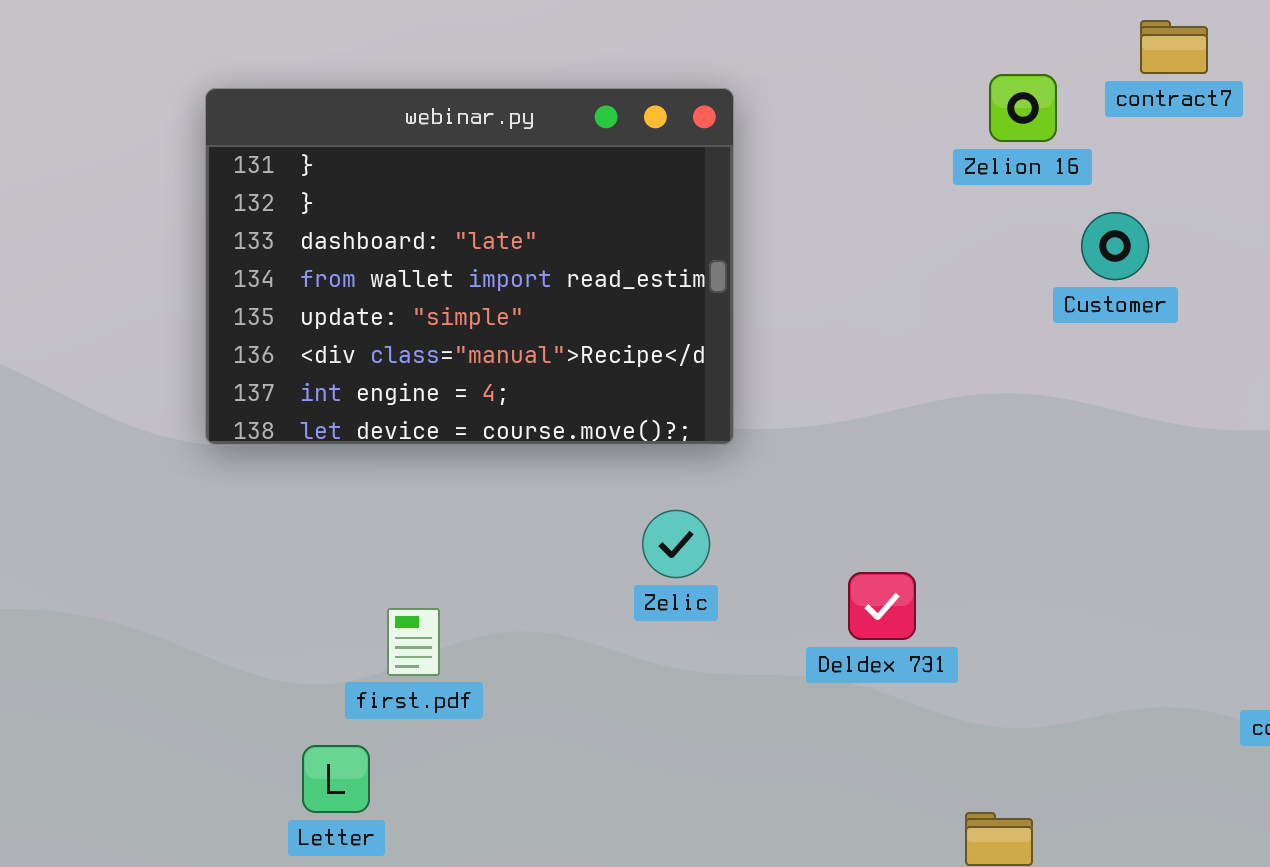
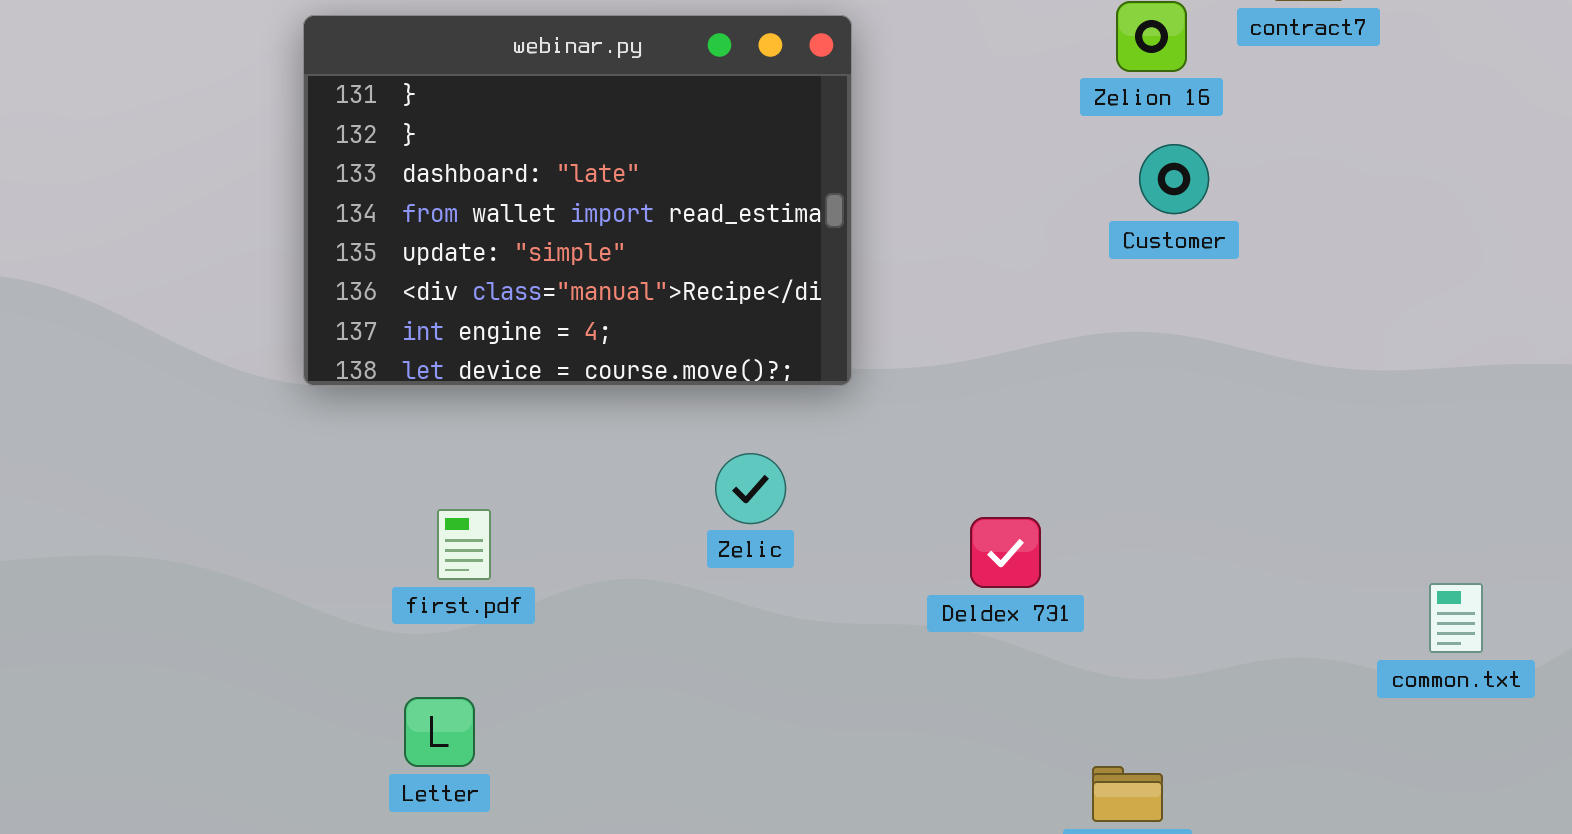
Customer: [1081,212,1149,280] -> [1139,144,1209,214], moved
Zelic: [642,510,710,578] -> [715,453,786,524], moved
first.pdf: [387,608,440,676] -> [437,509,491,580], moved

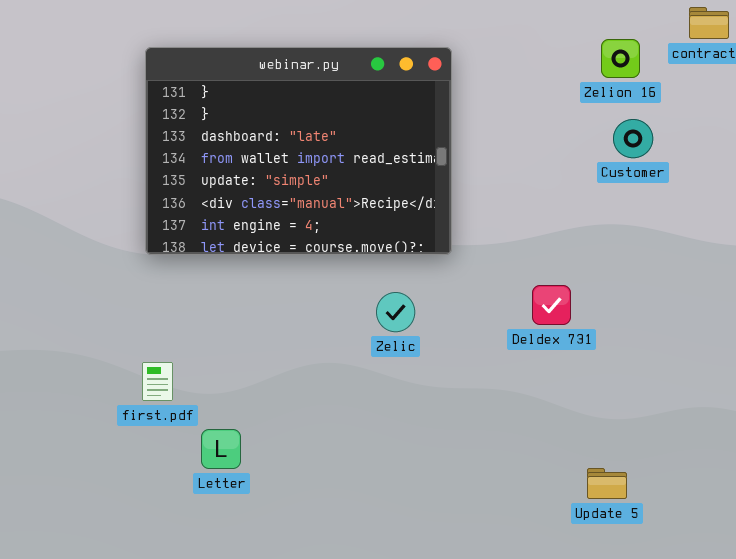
first.pdf: [437,509,491,580] -> [142,362,173,401], moved
Deldex 731: [970,517,1041,588] -> [532,285,571,325], moved

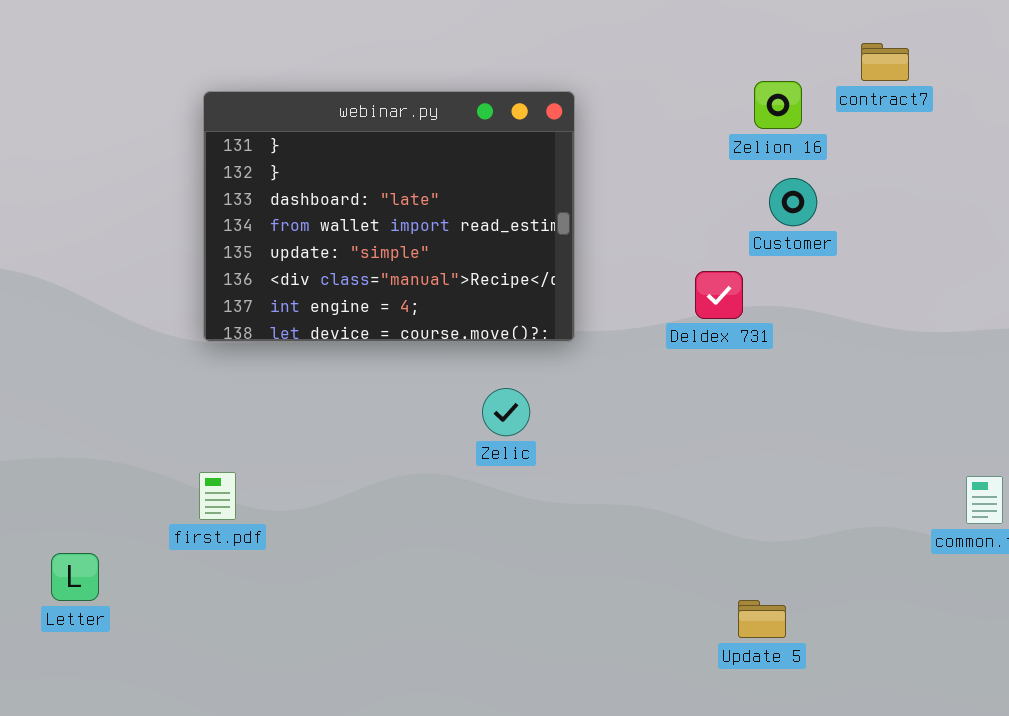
Deldex 731: [532,285,571,325] -> [695,271,743,319], moved
Letter: [201,429,241,469] -> [51,553,99,601], moved

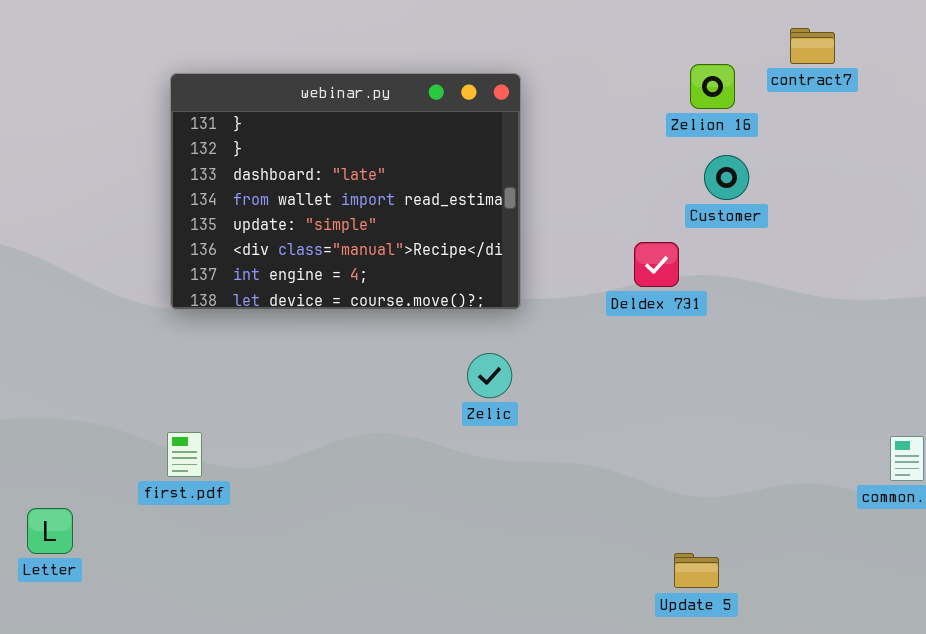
Zelic: [482,388,530,436] -> [467,353,512,398], moved

